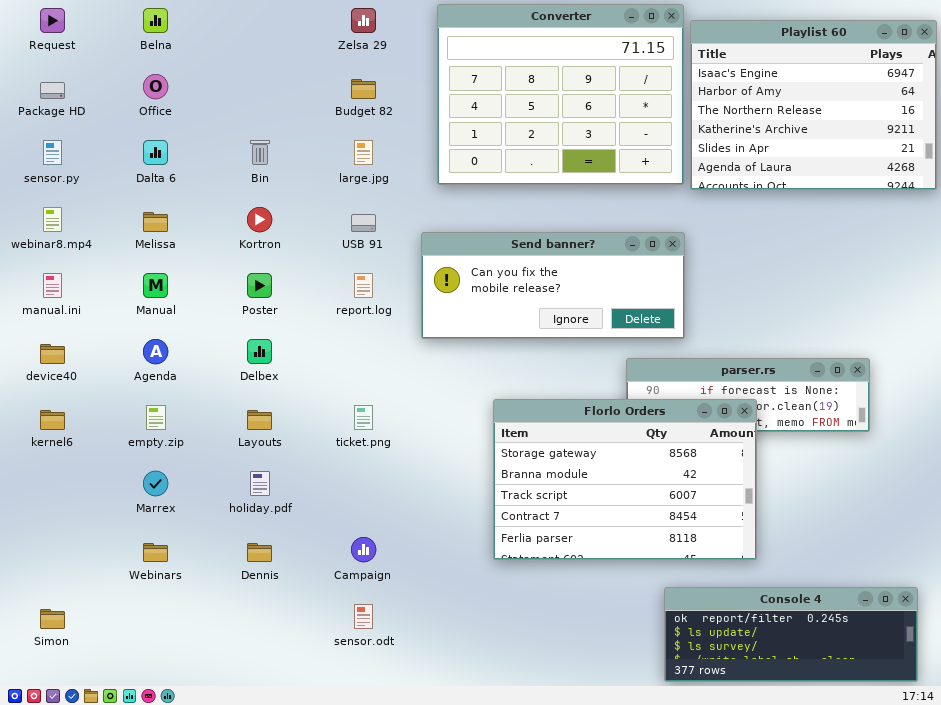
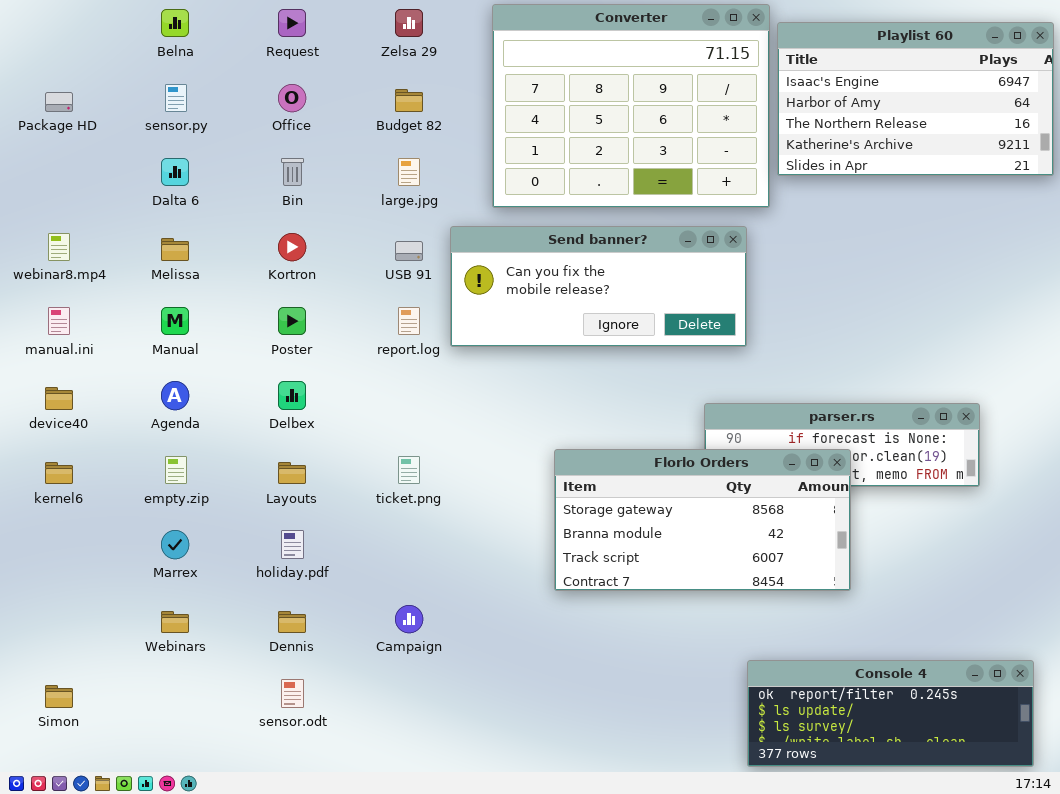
Request: [40,8,65,33] -> [278,9,306,37], moved
Playlist 60: [690,20,937,190] -> [777,22,1054,176], resized
Office: [143,74,168,99] -> [278,84,306,112], moved
sensor.py: [43,140,62,165] -> [165,84,187,112], moved
Send banner?: [421,232,685,339] -> [450,226,747,347], moved
Florlo Orders: [493,399,757,560] -> [554,449,851,591], resized
sensor.odt: [354,604,373,629] -> [281,679,304,708], moved

